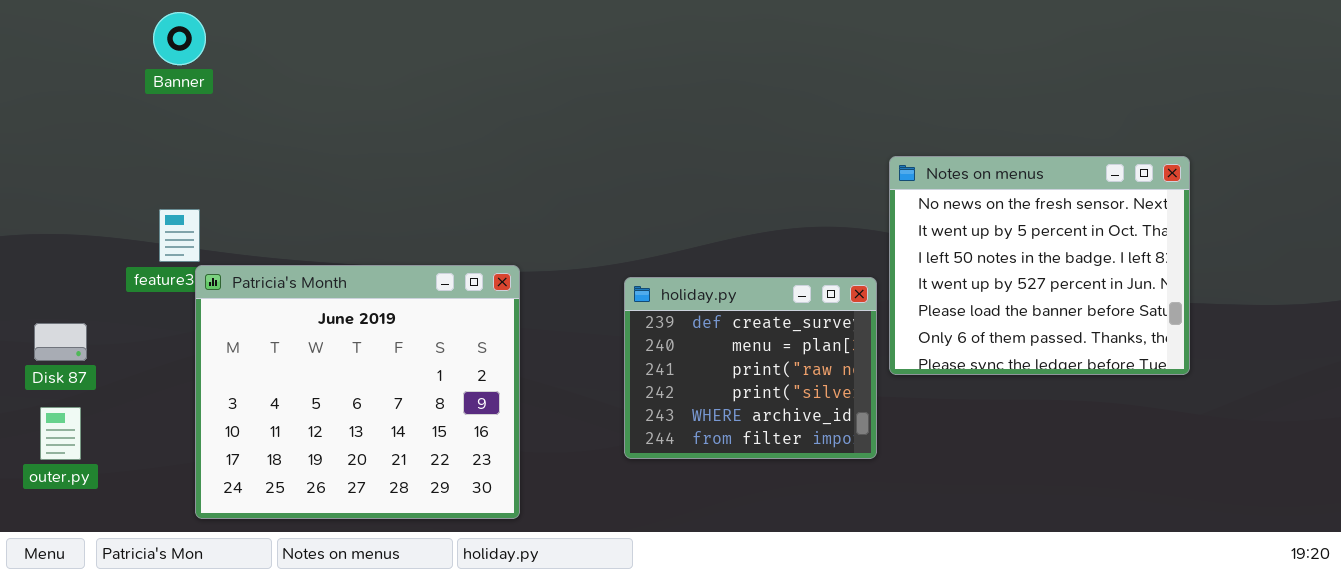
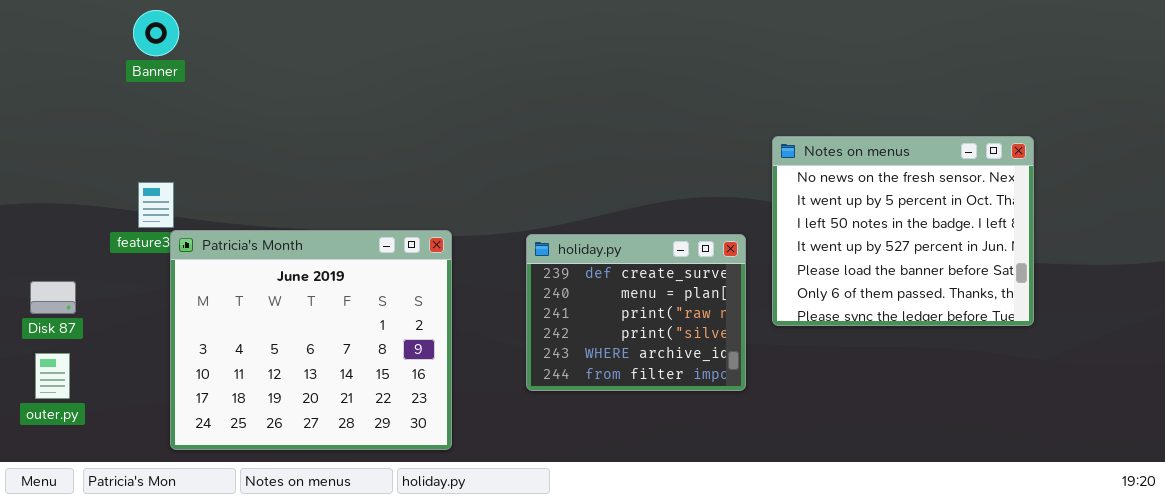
holiday.py: [624,277,877,459] -> [526,234,746,391], moved

